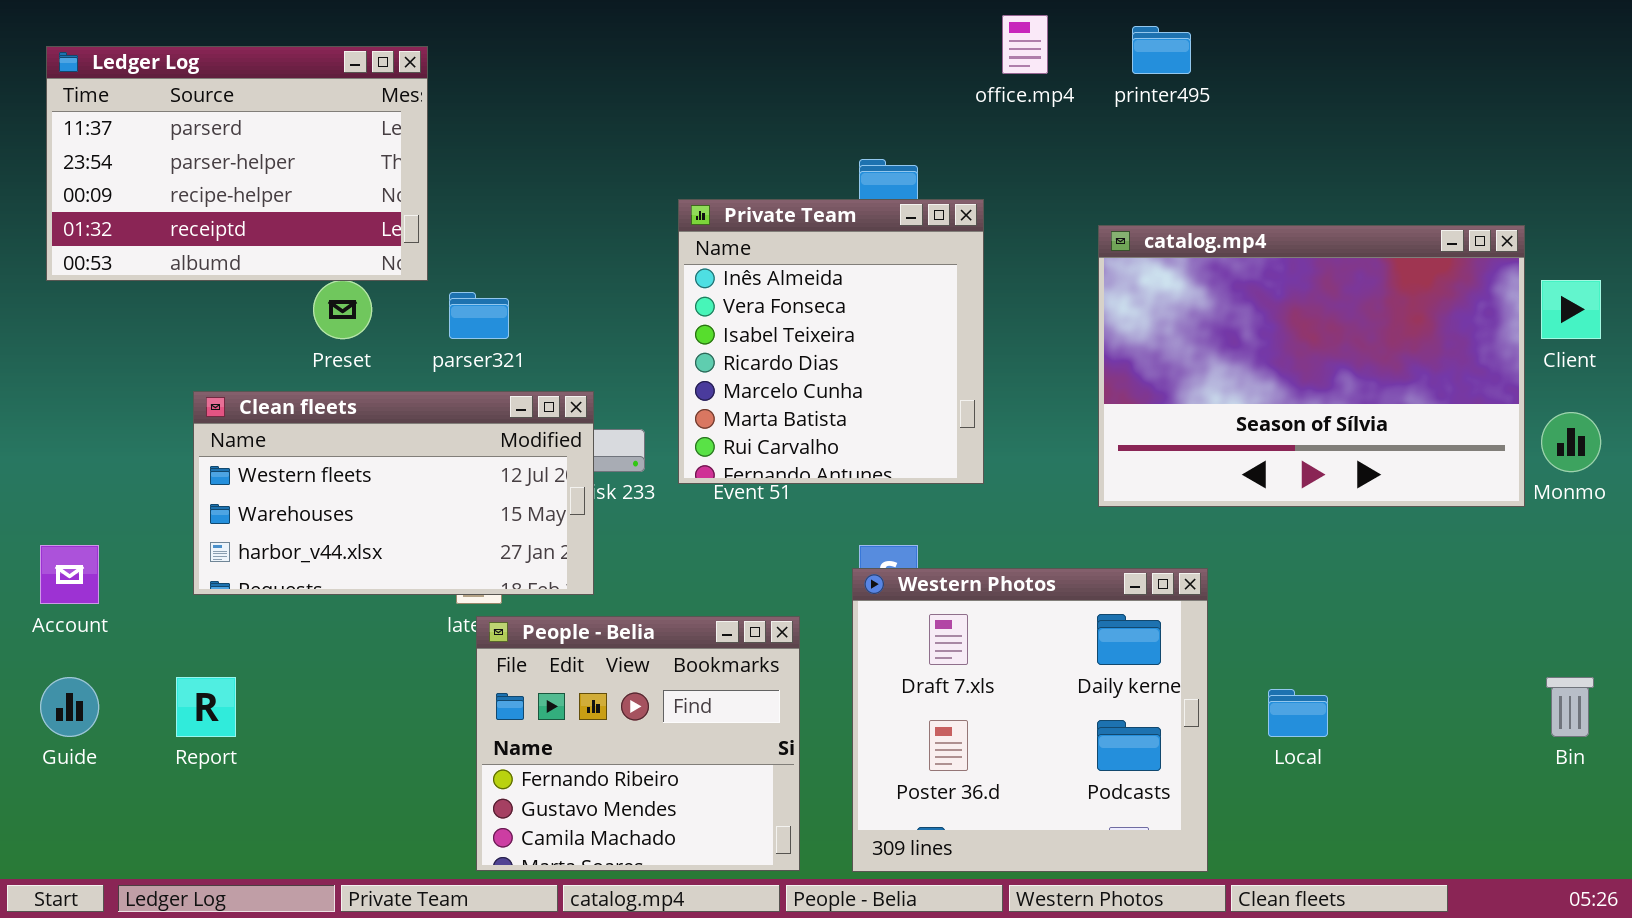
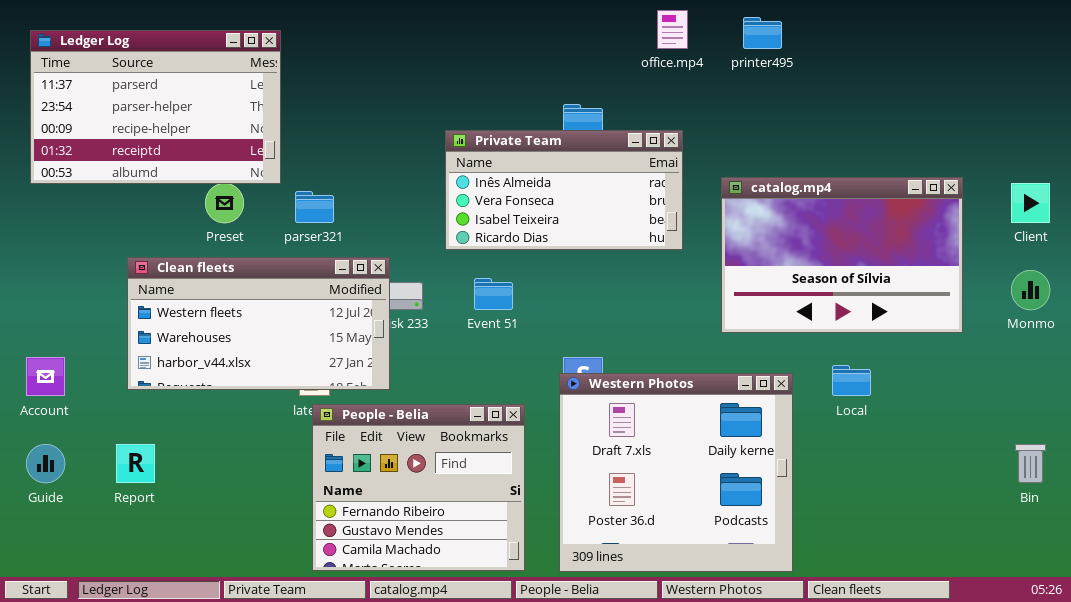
Private Team: [678,199,984,484] -> [445,130,683,250], resized
catalog.mp4: [1098,225,1525,507] -> [721,177,963,333], resized
Local: [1268,689,1328,737] -> [832,365,871,396], moved

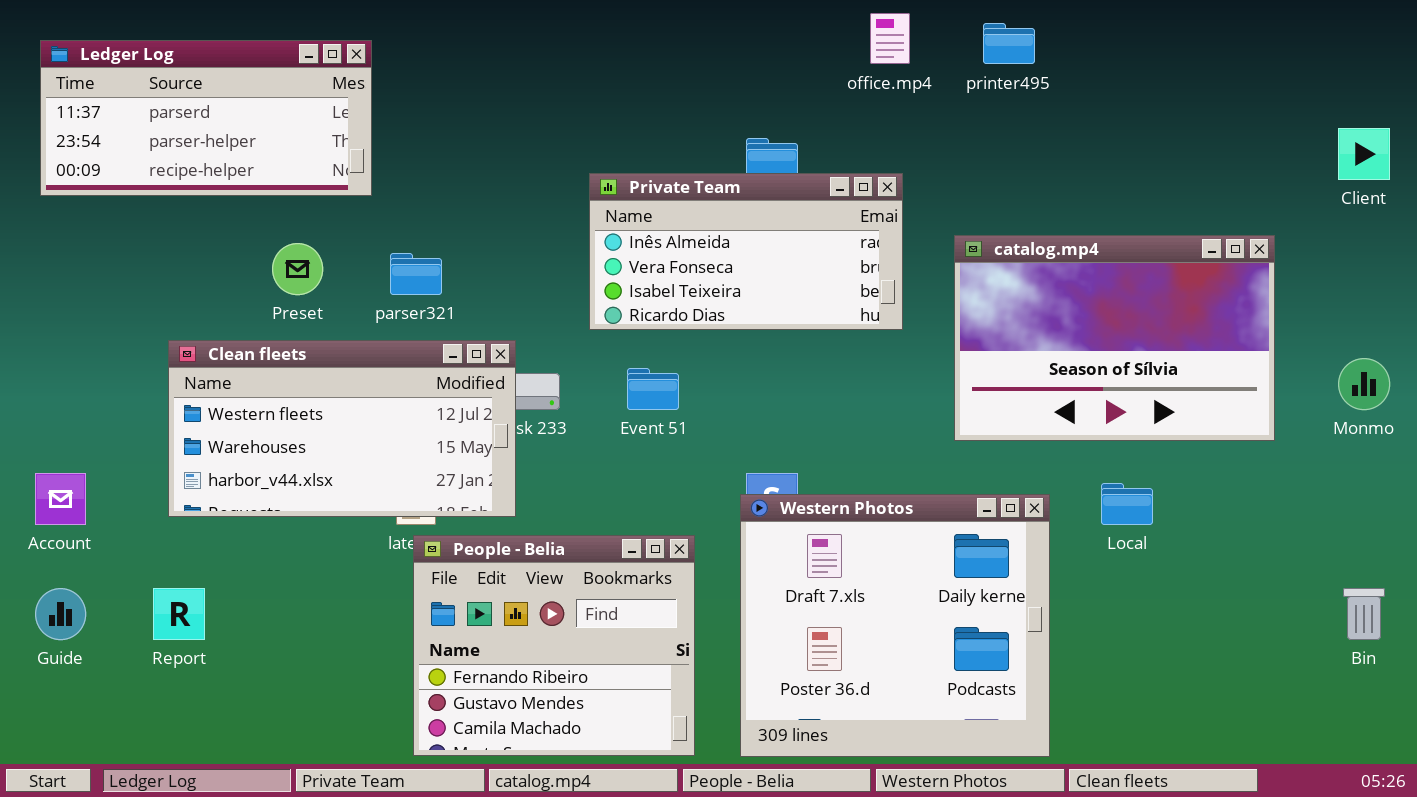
Ledger Log: [30,30,281,184] -> [40,40,372,196], resized
Client: [1011,183,1050,223] -> [1338,128,1390,180], moved

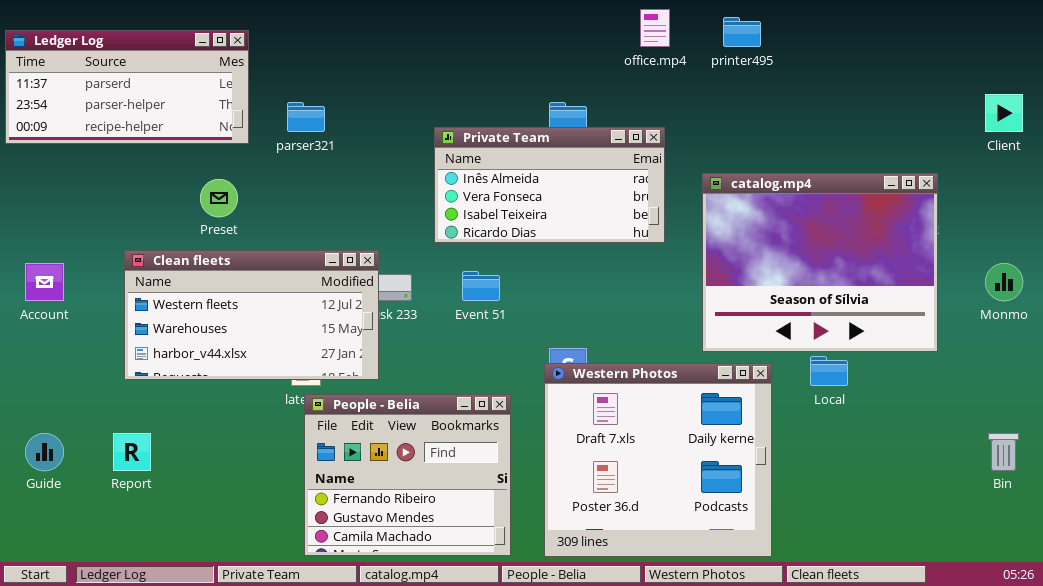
Ledger Log: [40,40,372,196] -> [5,30,249,144], moved
catalog.mp4: [954,235,1275,441] -> [702,173,938,352], resized
parser321: [390,253,442,295] -> [287,102,325,132], moved
Account: [35,473,86,525] -> [25,263,64,301], moved

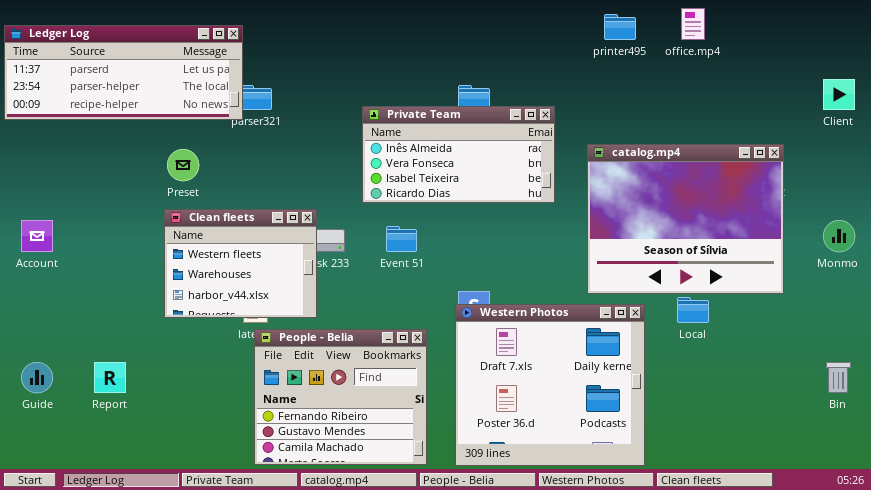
office.mp4: [640,9,670,47] -> [681,8,705,40], moved
Ledger Log: [5,30,249,144] -> [4,25,243,120], resized
Clean fleets: [124,250,379,380] -> [164,209,317,318], resized

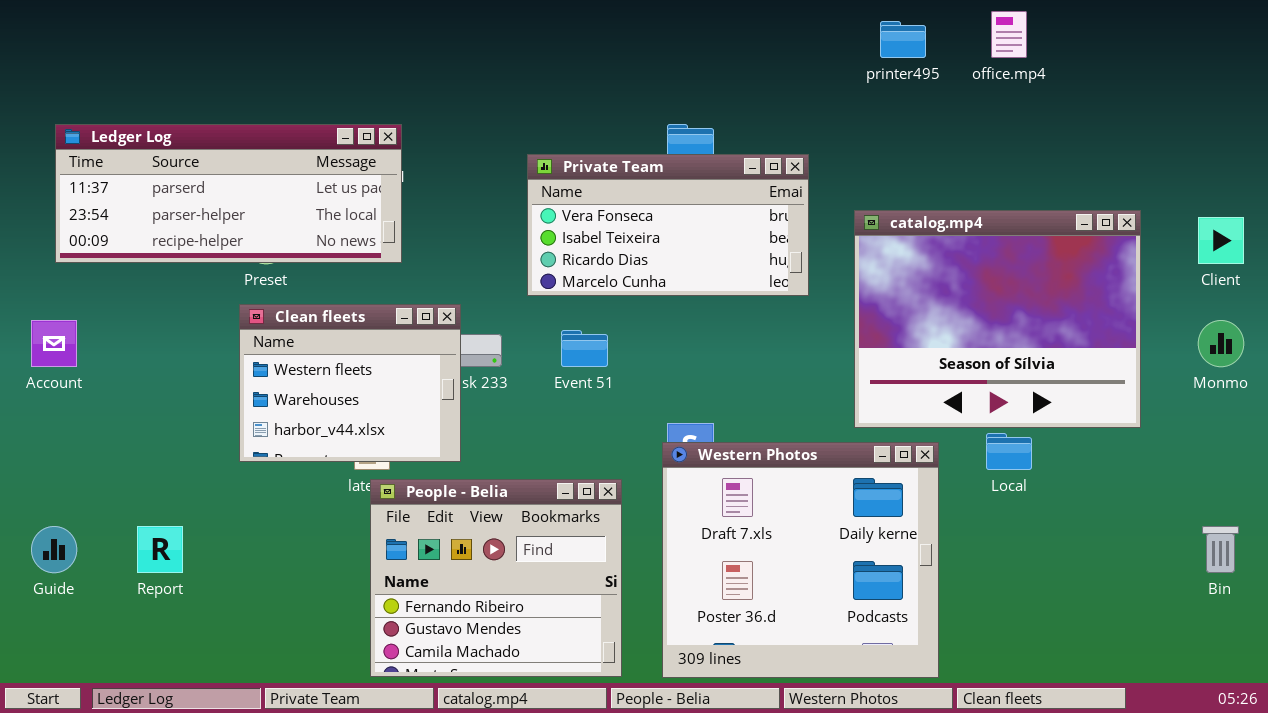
Ledger Log: [4,25,243,120] -> [55,124,402,263], moved
Client: [823,79,855,110] -> [1198,217,1244,264], moved
Private Team: [362,106,555,203] -> [527,154,809,296], scrolled down 1 row

